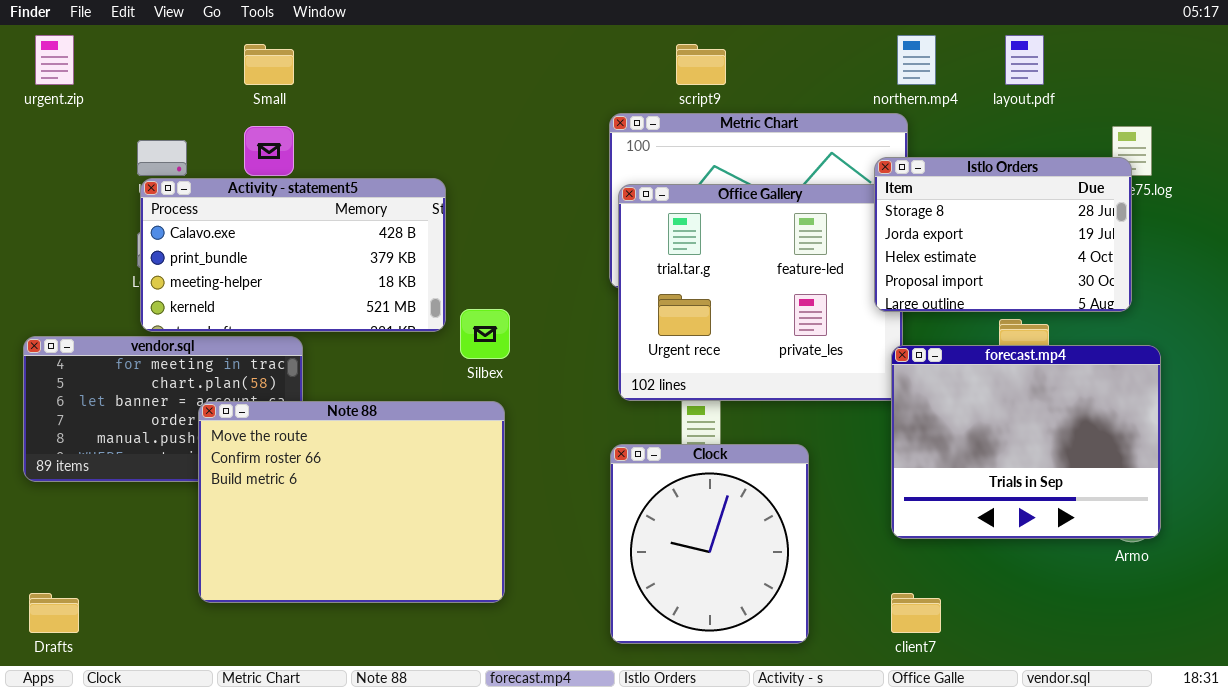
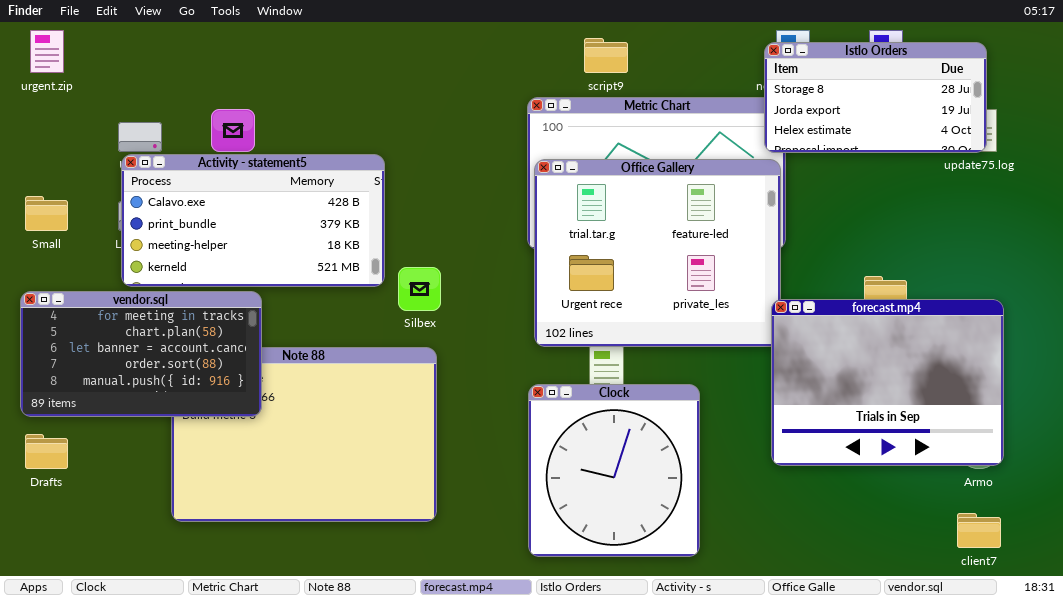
Small: [244,44,294,85] -> [25,196,68,231], moved
Istlo Orders: [874,157,1132,312] -> [764,42,987,153], moved, resized
vendor.sql: [23,336,303,482] -> [20,291,262,417], raised
Drafts: [29,593,79,633] -> [25,434,68,469], moved
client7: [891,593,941,633] -> [957,513,1001,548], moved

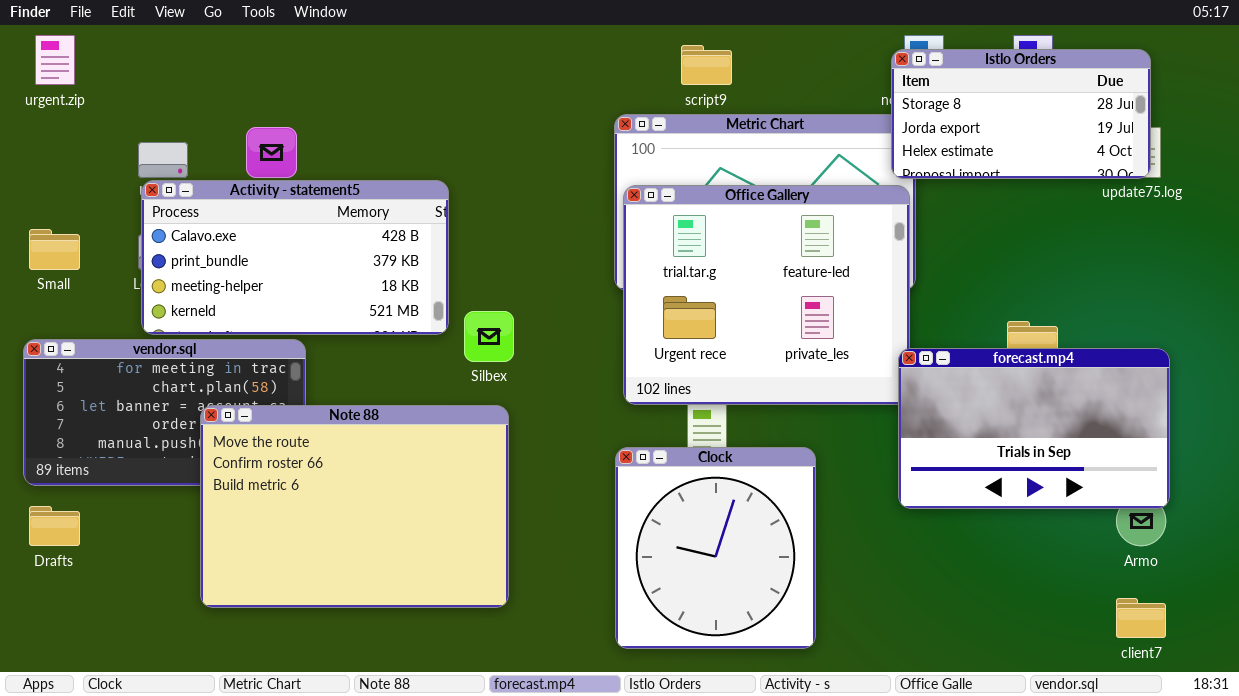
forecast.mp4: [771,299,1004,466] -> [898,348,1170,509], resized
Note 88: [171,347,437,522] -> [200,405,509,608], raised

